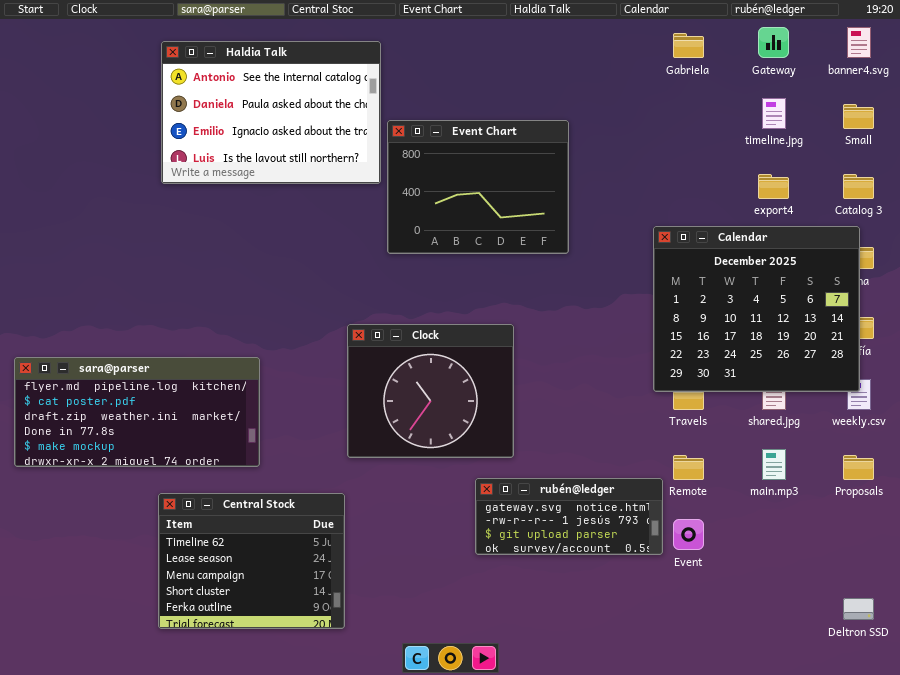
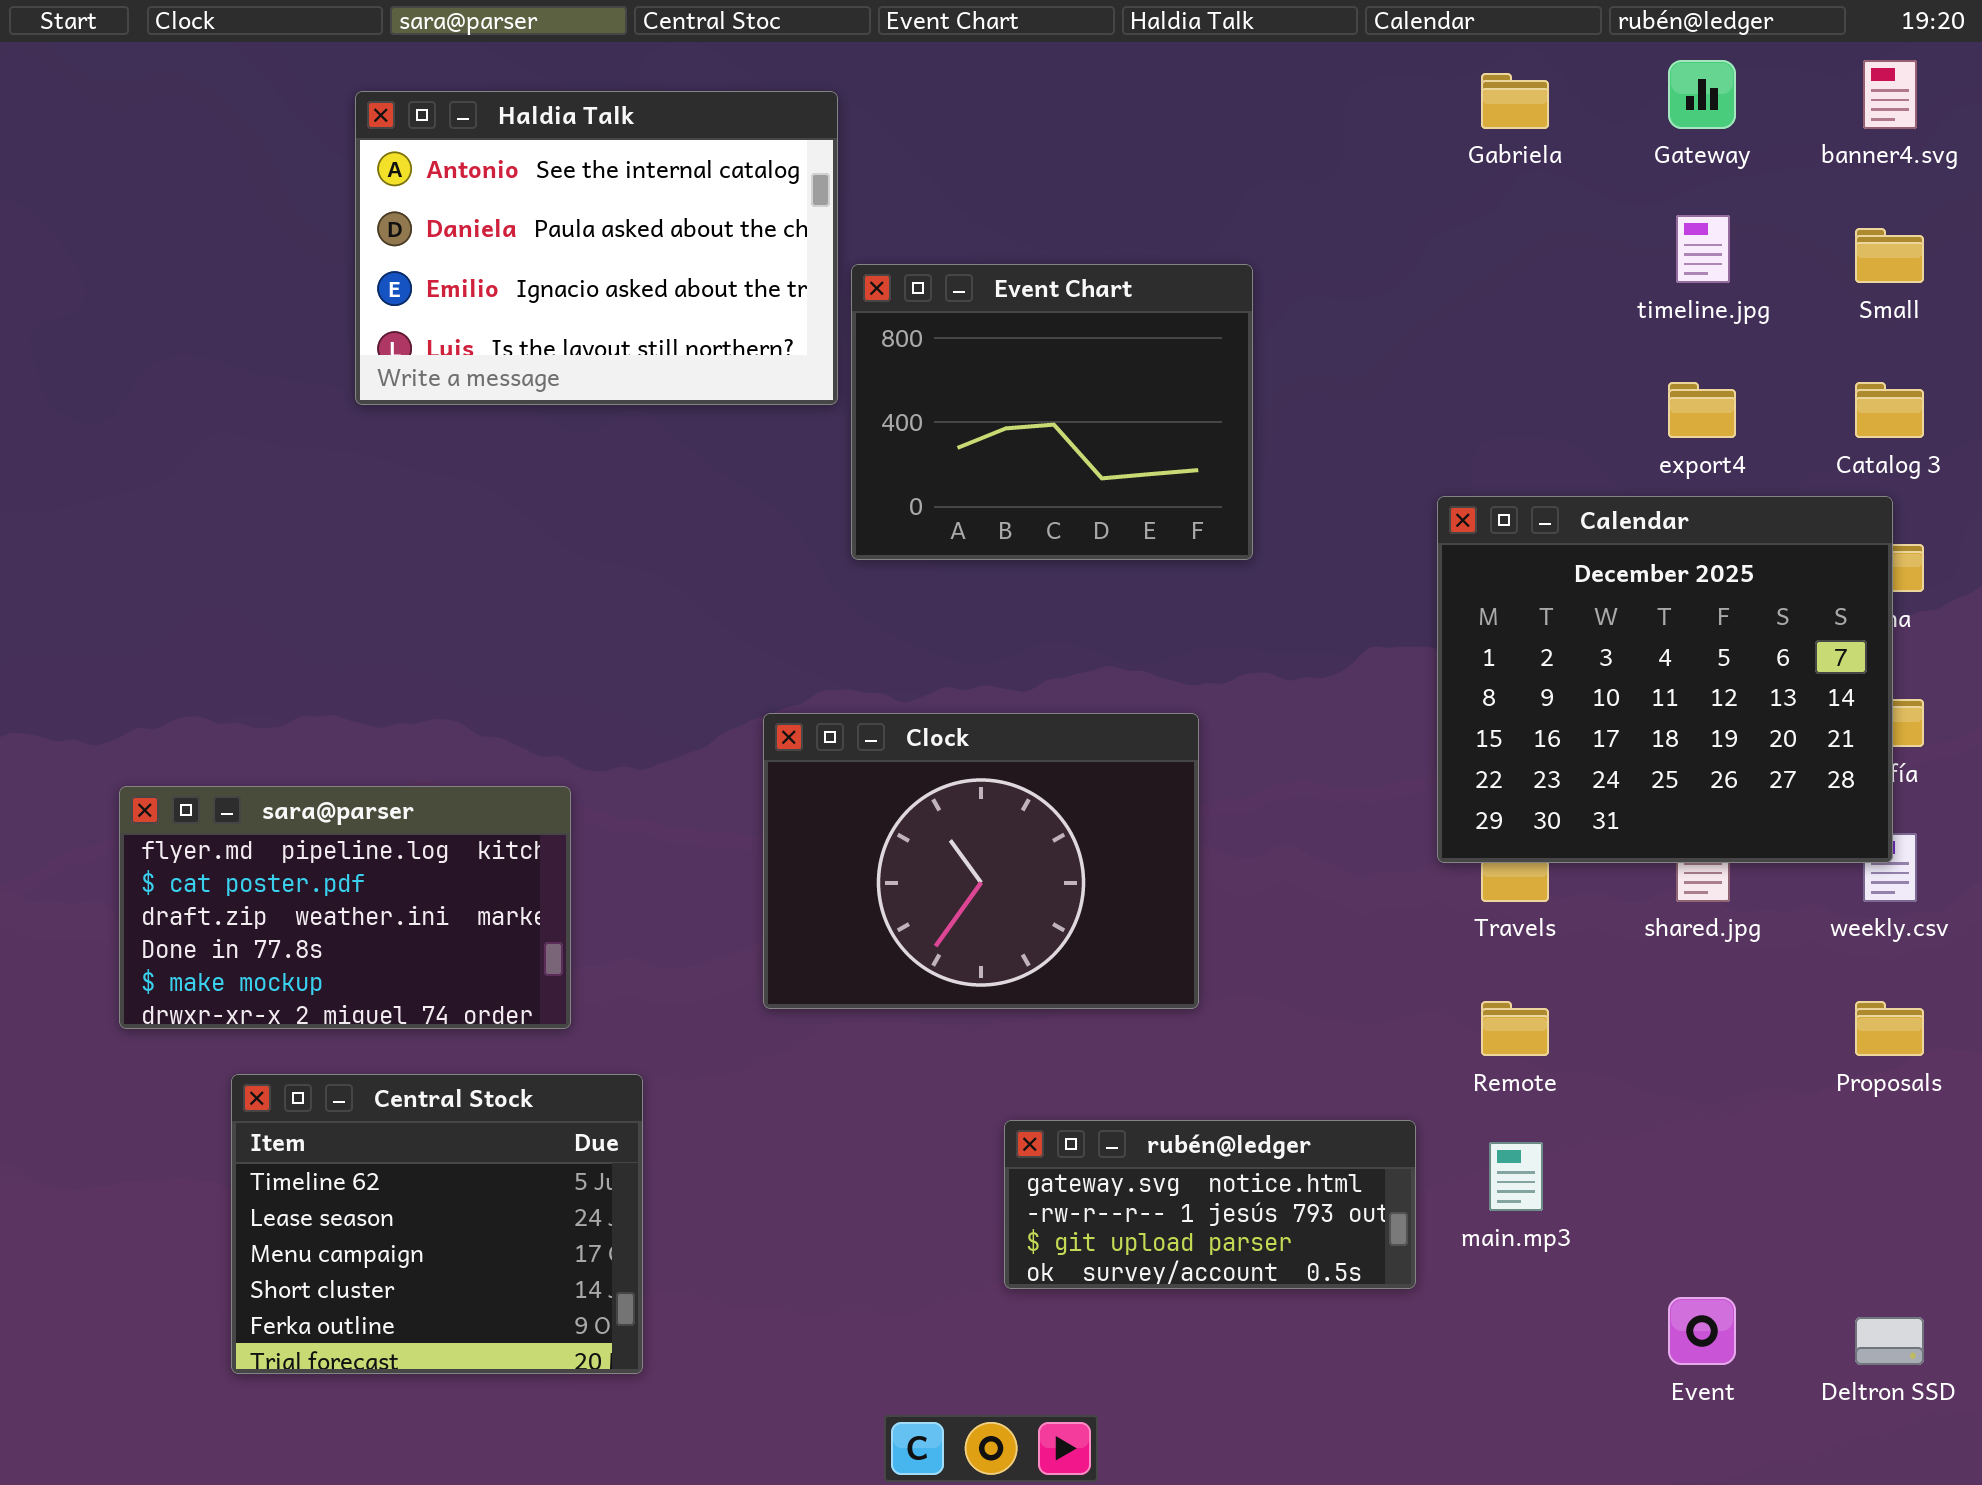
Clock: [347,324,514,458] -> [763,713,1199,1009], resized
sara@parser: [14,357,260,467] -> [119,786,571,1029], resized
main.mp3: [762,449,786,480] -> [1489,1142,1543,1211], moved
rubén@ledger: [475,478,663,555] -> [1004,1120,1416,1289], moved
Central Stock: [158,493,345,629] -> [231,1074,643,1374], moved
Event: [673,519,704,550] -> [1668,1297,1736,1365], moved

